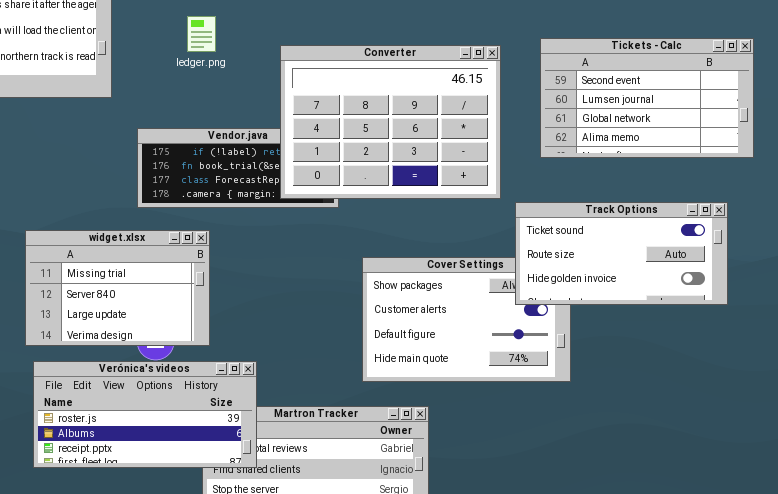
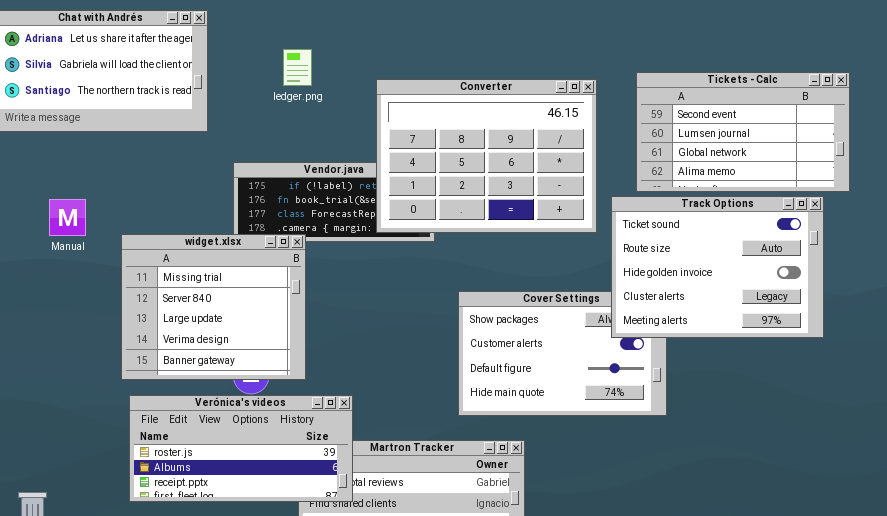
Track Options: [515,202,728,305] -> [611,196,824,338], resized
widget.xlsx: [25,230,210,346] -> [121,234,306,380], resized

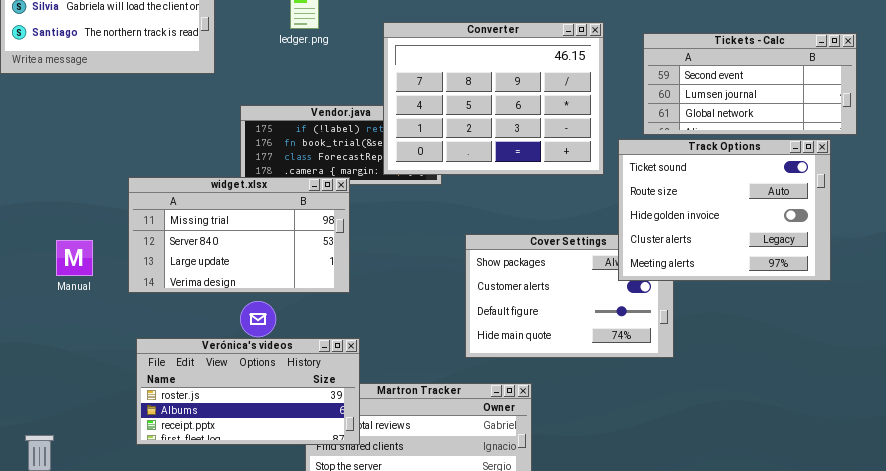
Tickets - Calc: [636,72,850,192] -> [643,33,857,135], resized
Manual: [49,199,86,236] -> [56,240,93,276], moved
widget.xlsx: [121,234,306,380] -> [128,177,350,293], resized

